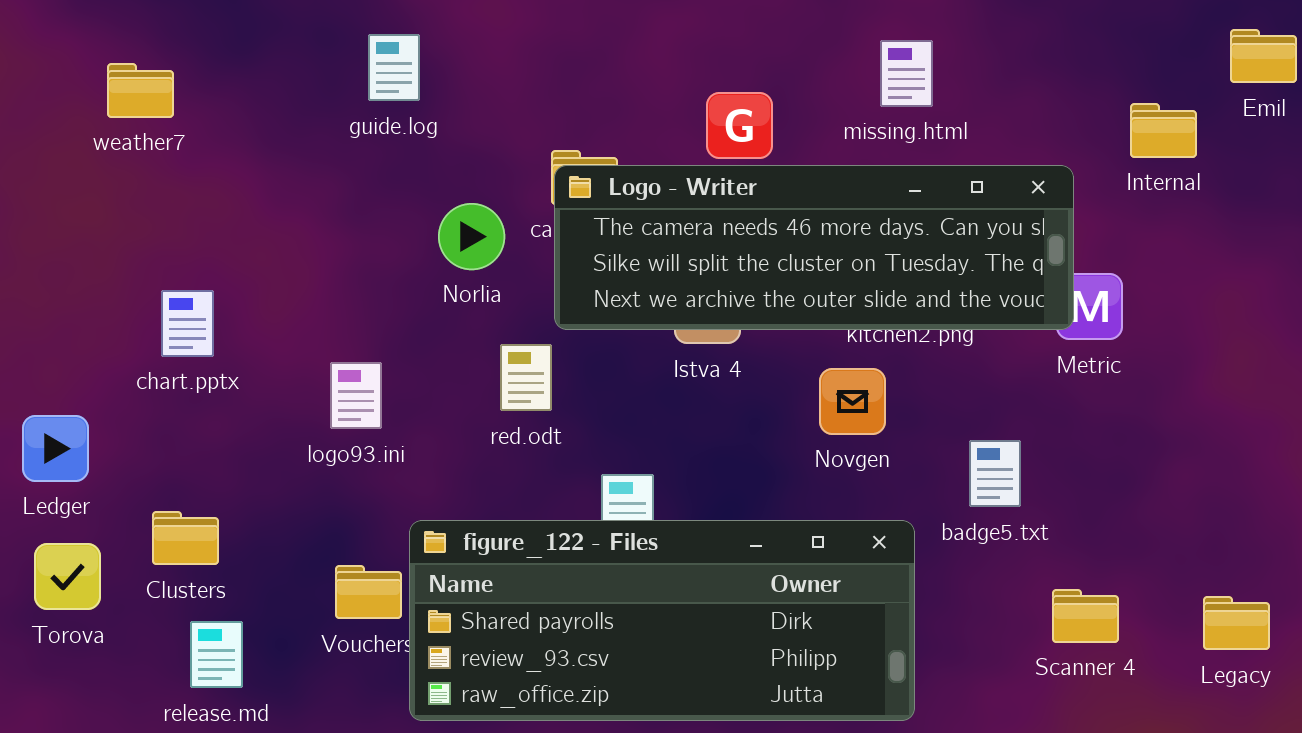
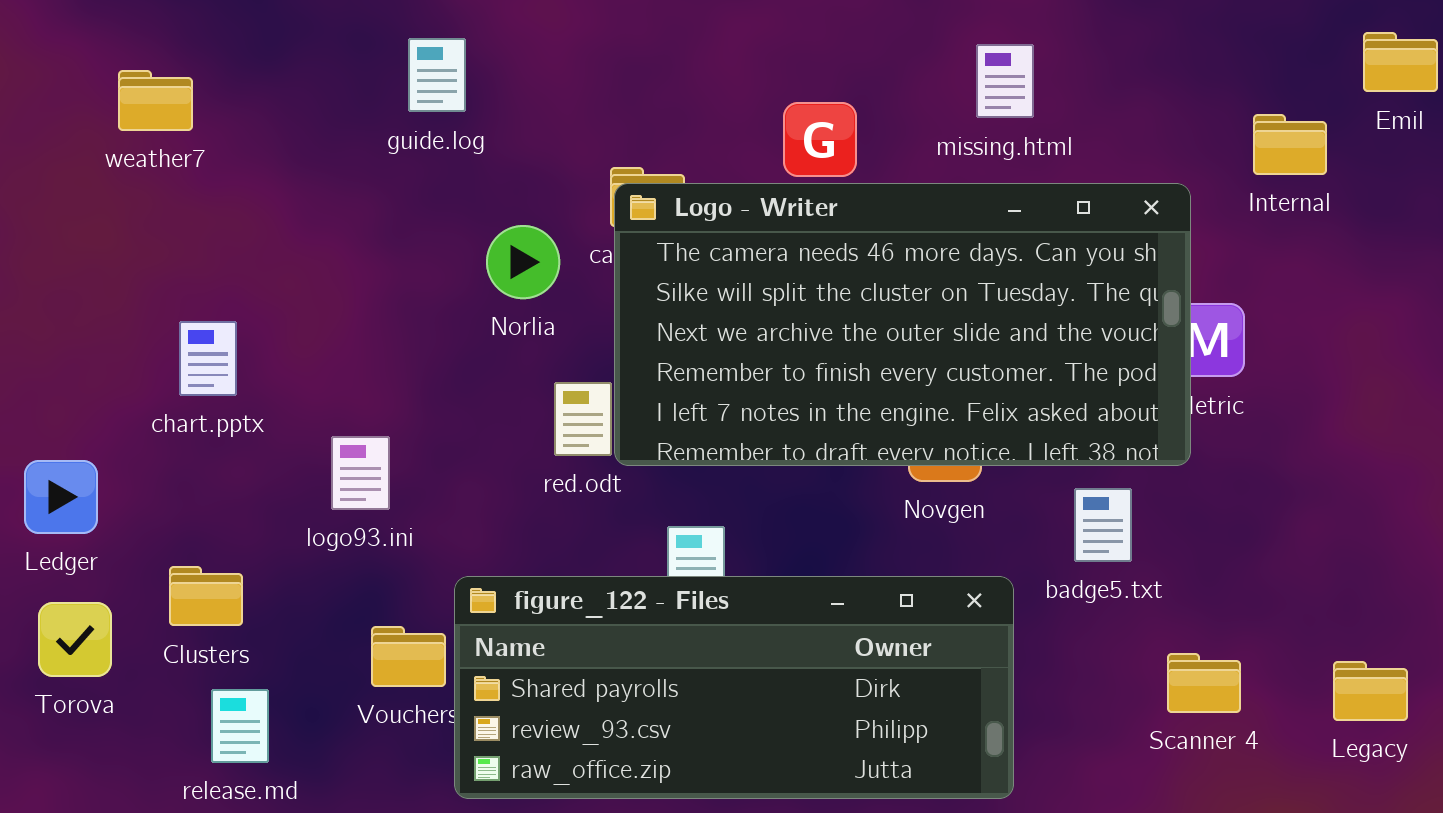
Logo - Writer: [554,165,1074,330] -> [614,183,1191,466], resized
logo93.ini: [330,362,382,429] -> [331,436,390,510], moved

